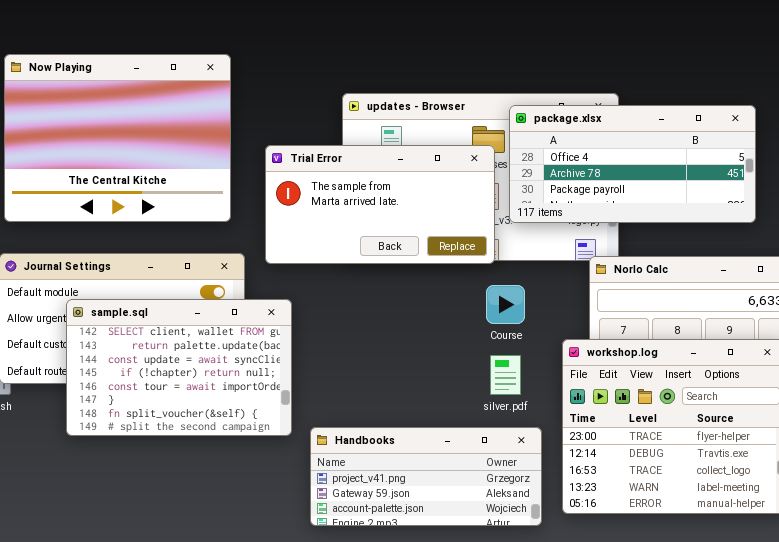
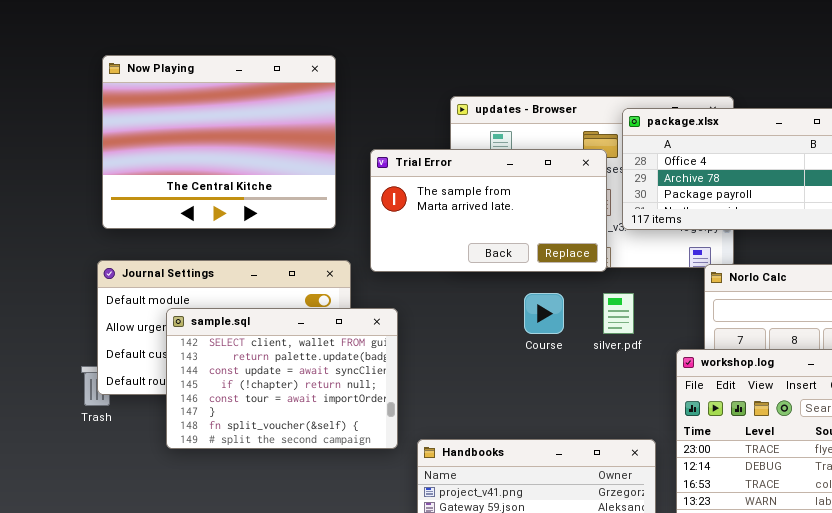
Course: [486,285,525,324] -> [524,293,564,334], moved
silver.pdf: [490,355,521,395] -> [603,293,634,334], moved

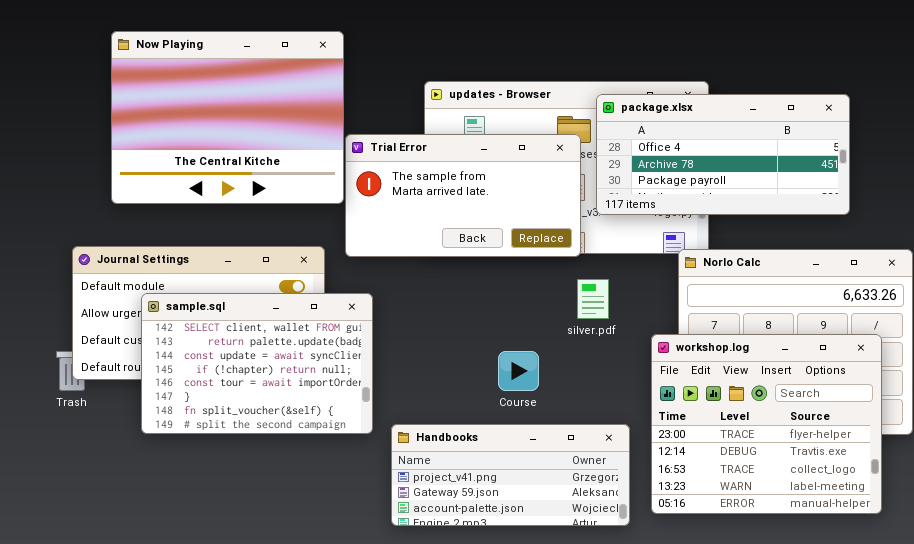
Now Playing: [102,55,336,229] -> [111,31,344,204], moved
Course: [524,293,564,334] -> [498,351,539,391], moved

